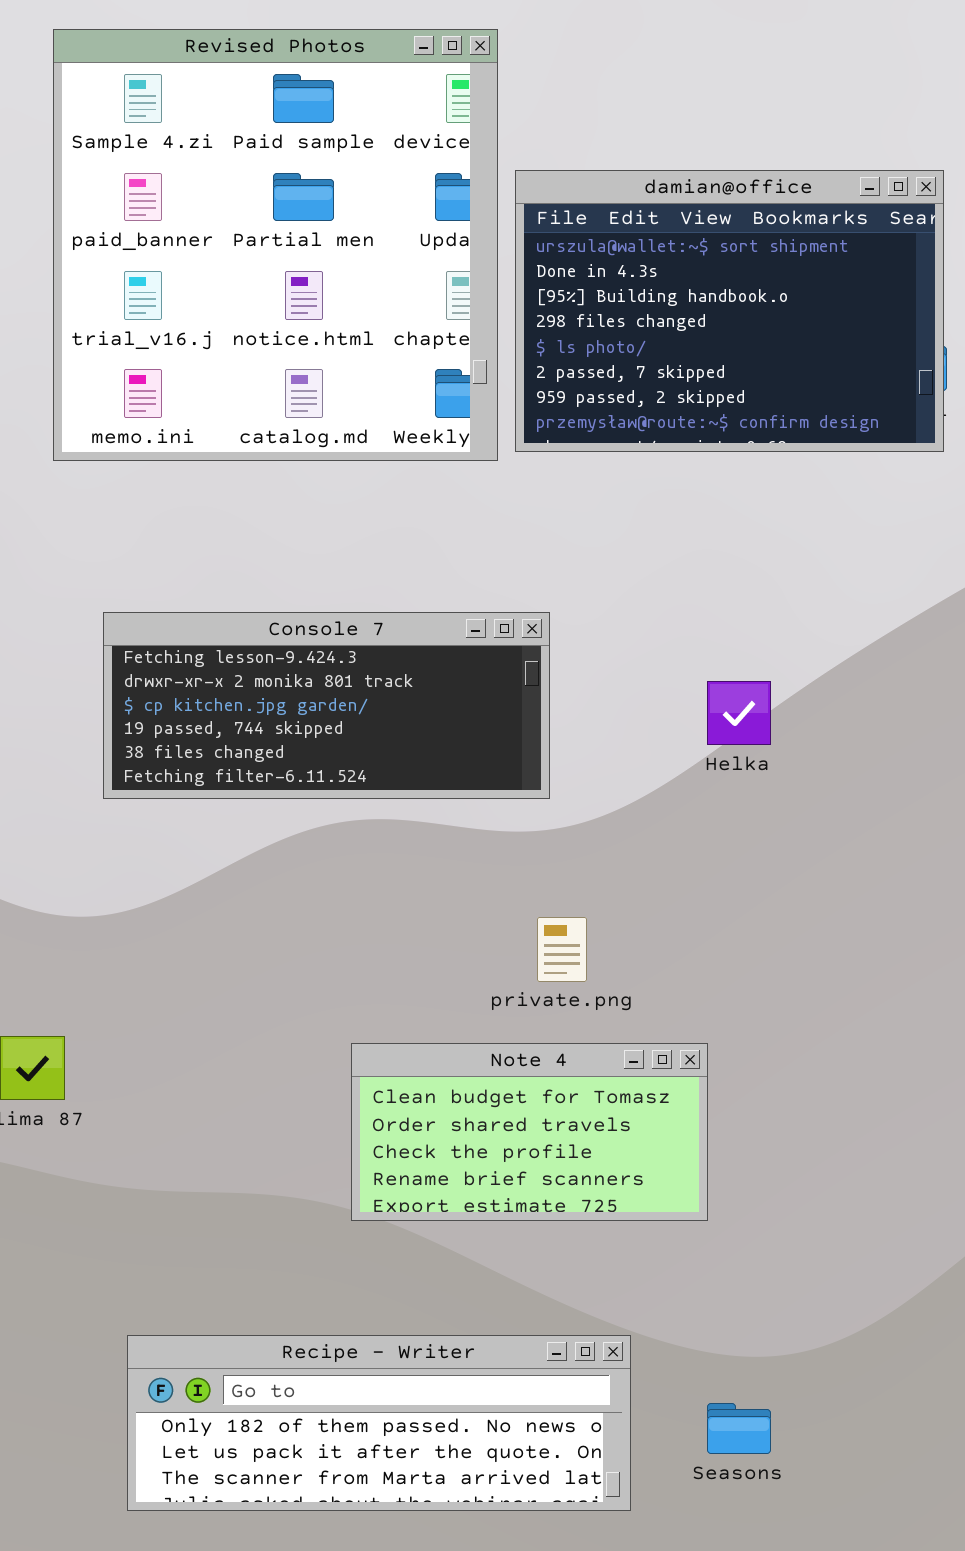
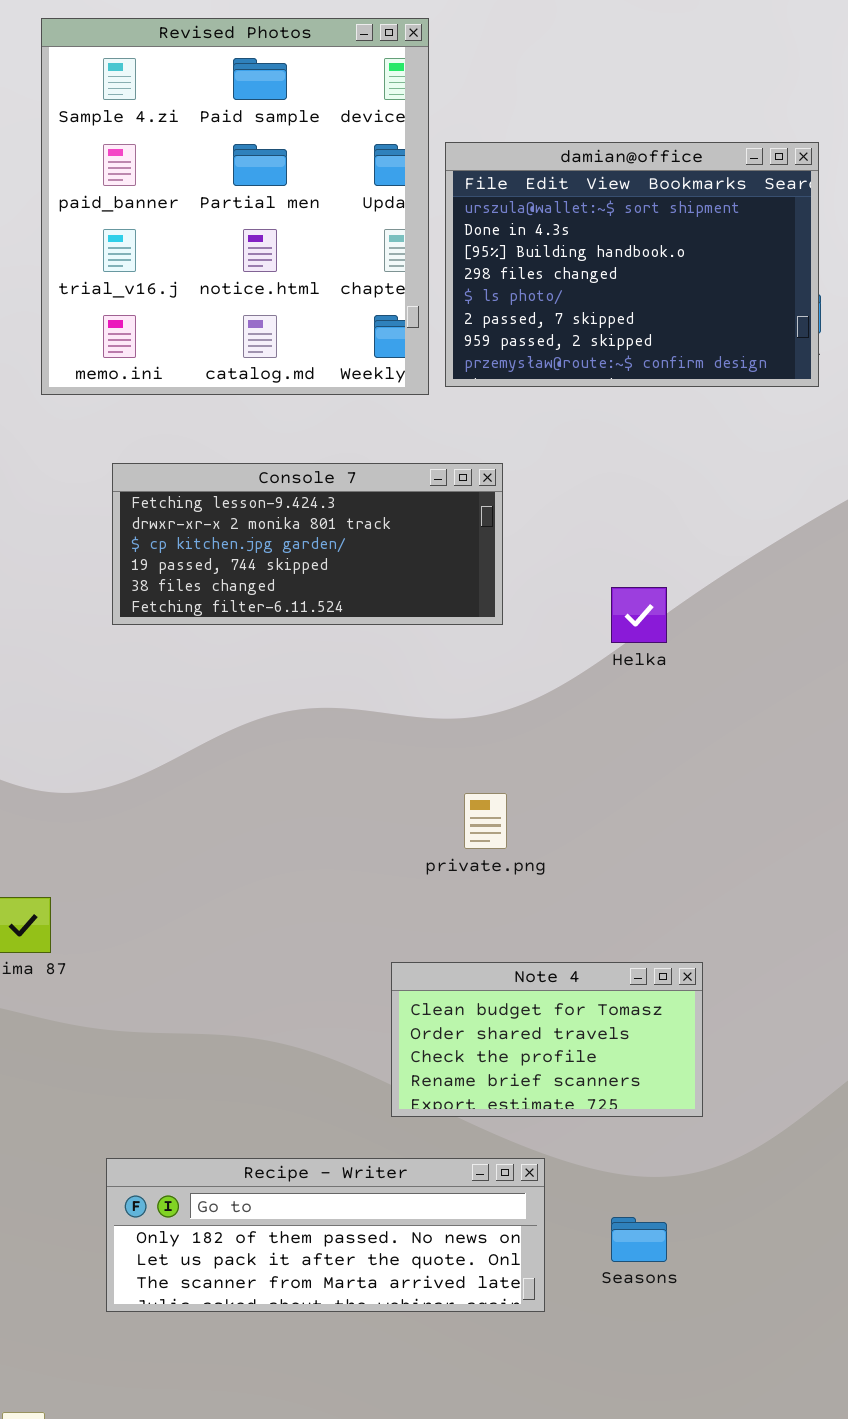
Console 7: [103,612,550,799] -> [112,463,503,625], moved
Note 4: [351,1043,708,1221] -> [391,962,703,1117], moved

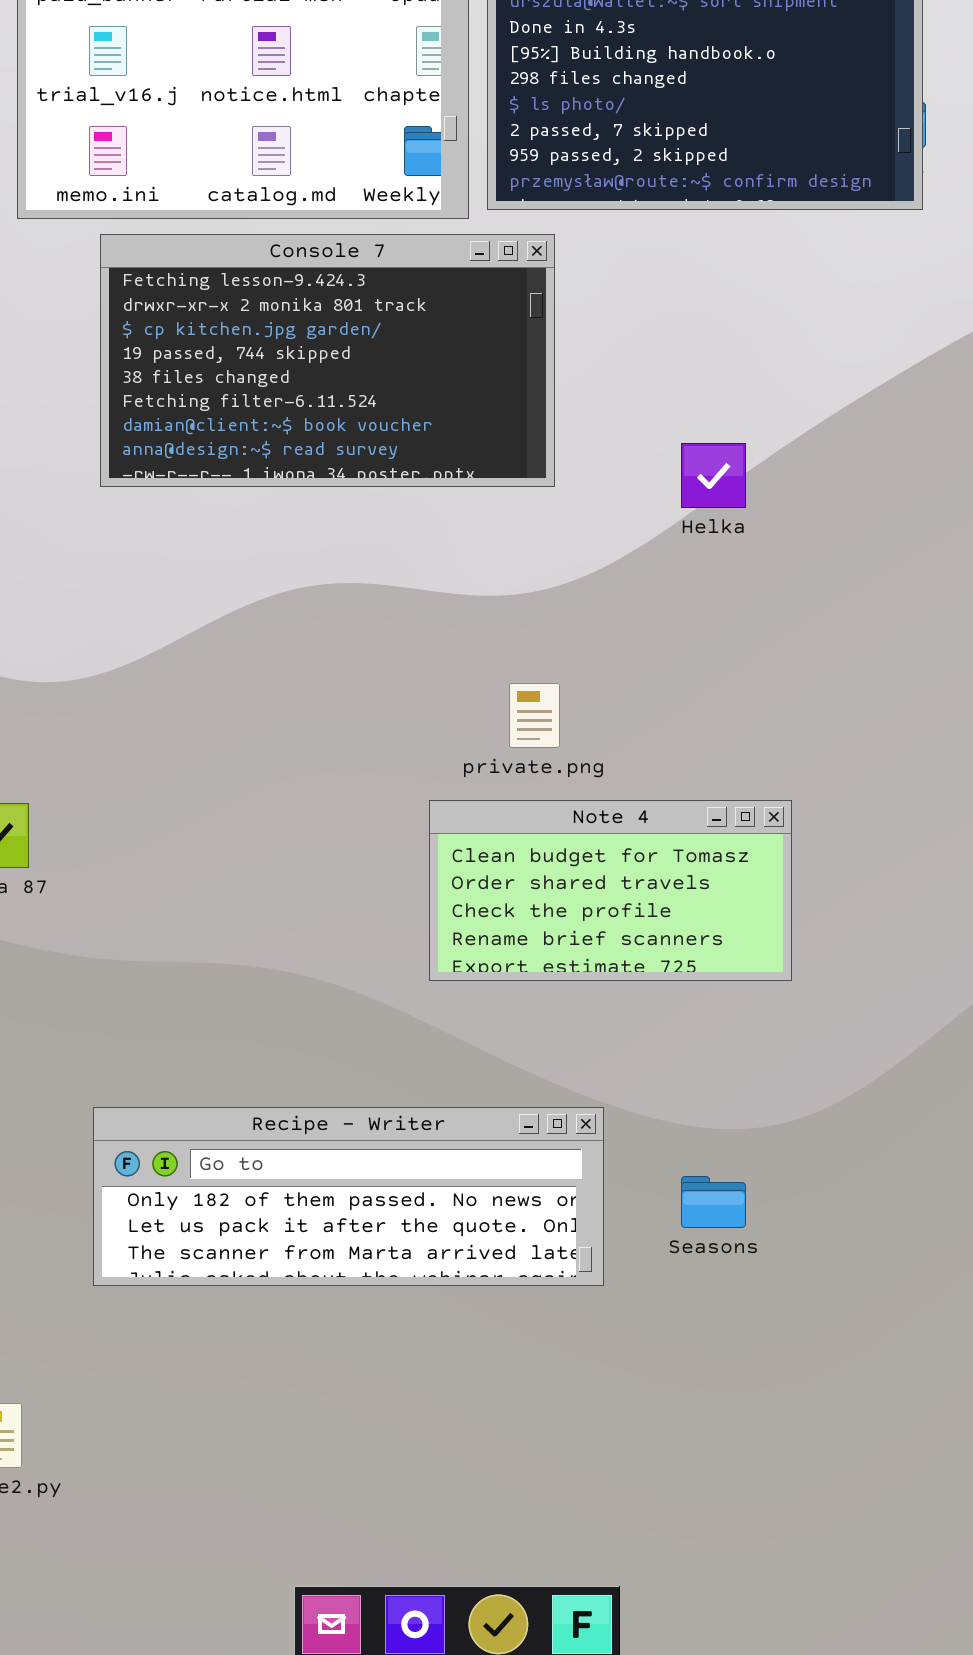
Console 7: [112,463,503,625] -> [100,234,555,487], resized
Note 4: [391,962,703,1117] -> [429,800,792,981], moved

